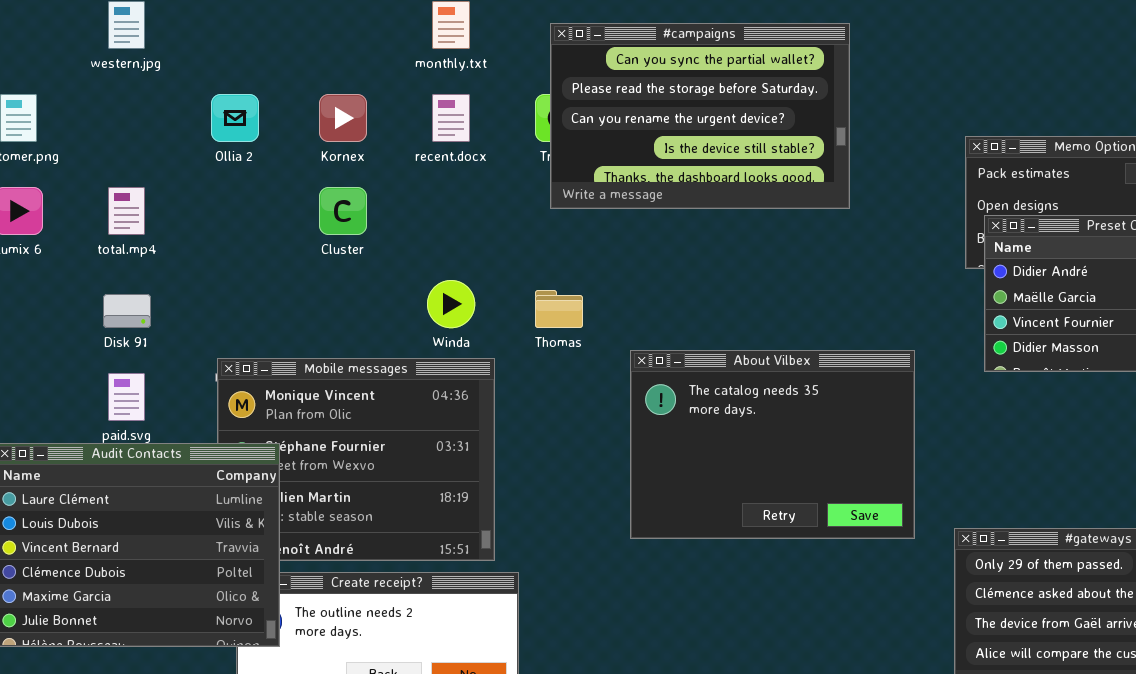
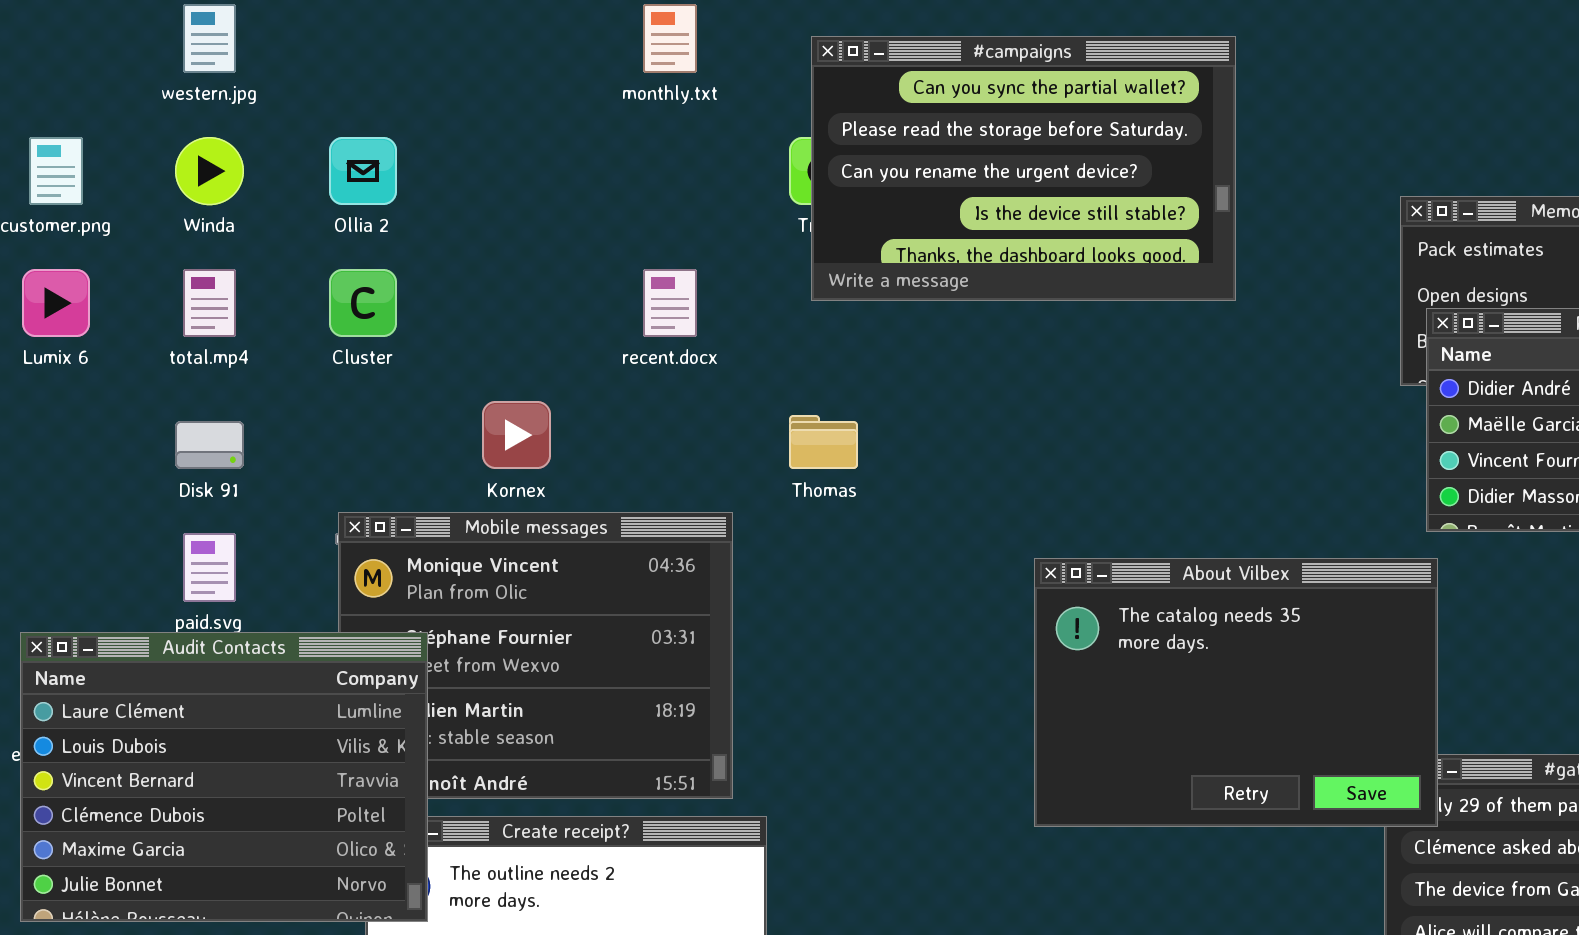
Kornex: [319,94,367,142] -> [482,401,551,469], moved
recent.docx: [432,94,470,142] -> [643,269,697,337], moved
Cluster: [319,187,367,235] -> [329,269,397,337], moved
Winda: [427,280,475,328] -> [175,137,244,205], moved
About Vilbex: [630,350,915,539] -> [1034,558,1438,827], moved

